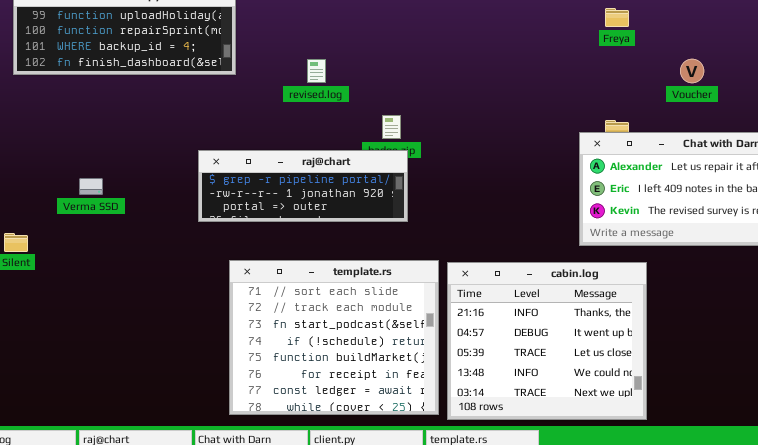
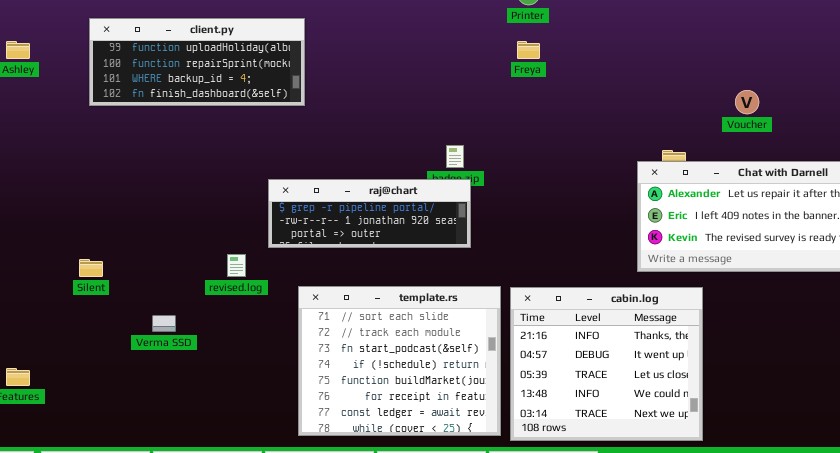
Freya: [605,8,629,27] -> [517,41,540,59], moved
revised.log: [307,59,326,83] -> [227,254,246,277], moved
Verma SSD: [79,178,103,195] -> [152,315,176,332], moved

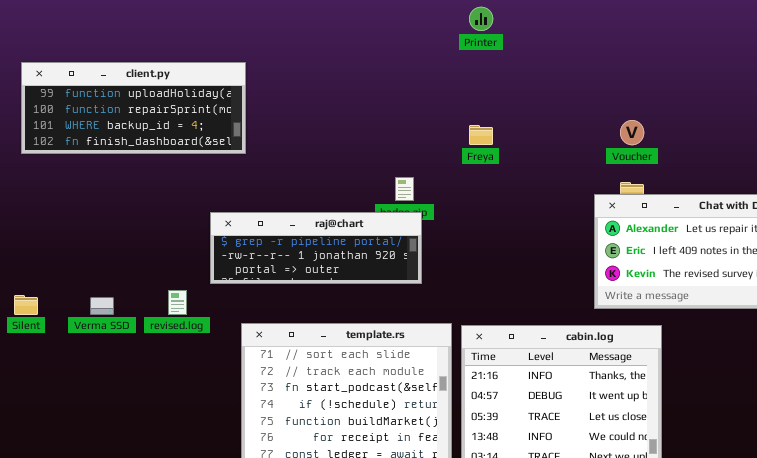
client.py: [89,18,305,106] -> [21,62,246,154], moved
Freya: [517,41,540,59] -> [469,125,493,145], moved
Voucher: [735,90,759,114] -> [620,120,644,145], moved
Verma SSD: [152,315,176,332] -> [90,297,114,315], moved

